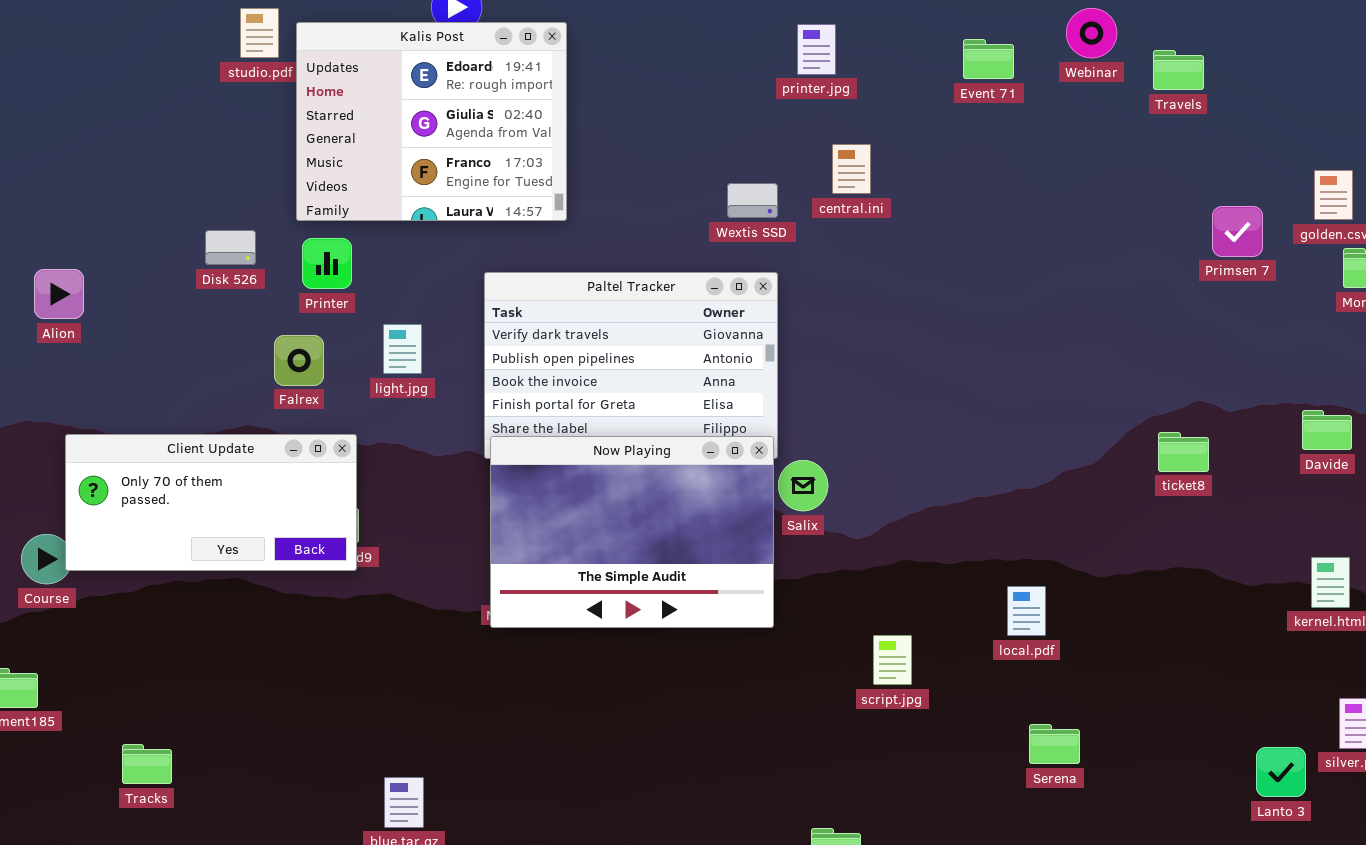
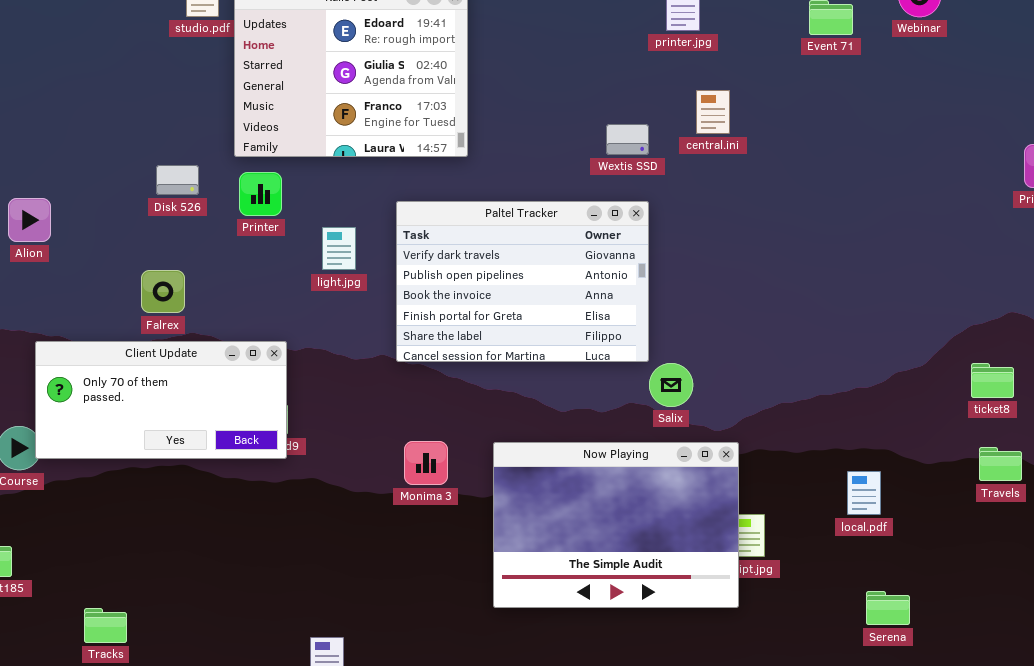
Travels: [1153,50,1204,90] -> [979,447,1022,481], moved
light.jpg: [383,324,422,374] -> [322,227,356,270], moved
Falrex: [274,335,324,386] -> [141,270,185,313], moved
ticket8: [1158,432,1209,472] -> [971,363,1014,398], moved
Now Playing: [490,436,774,628] -> [493,442,739,608], moved

